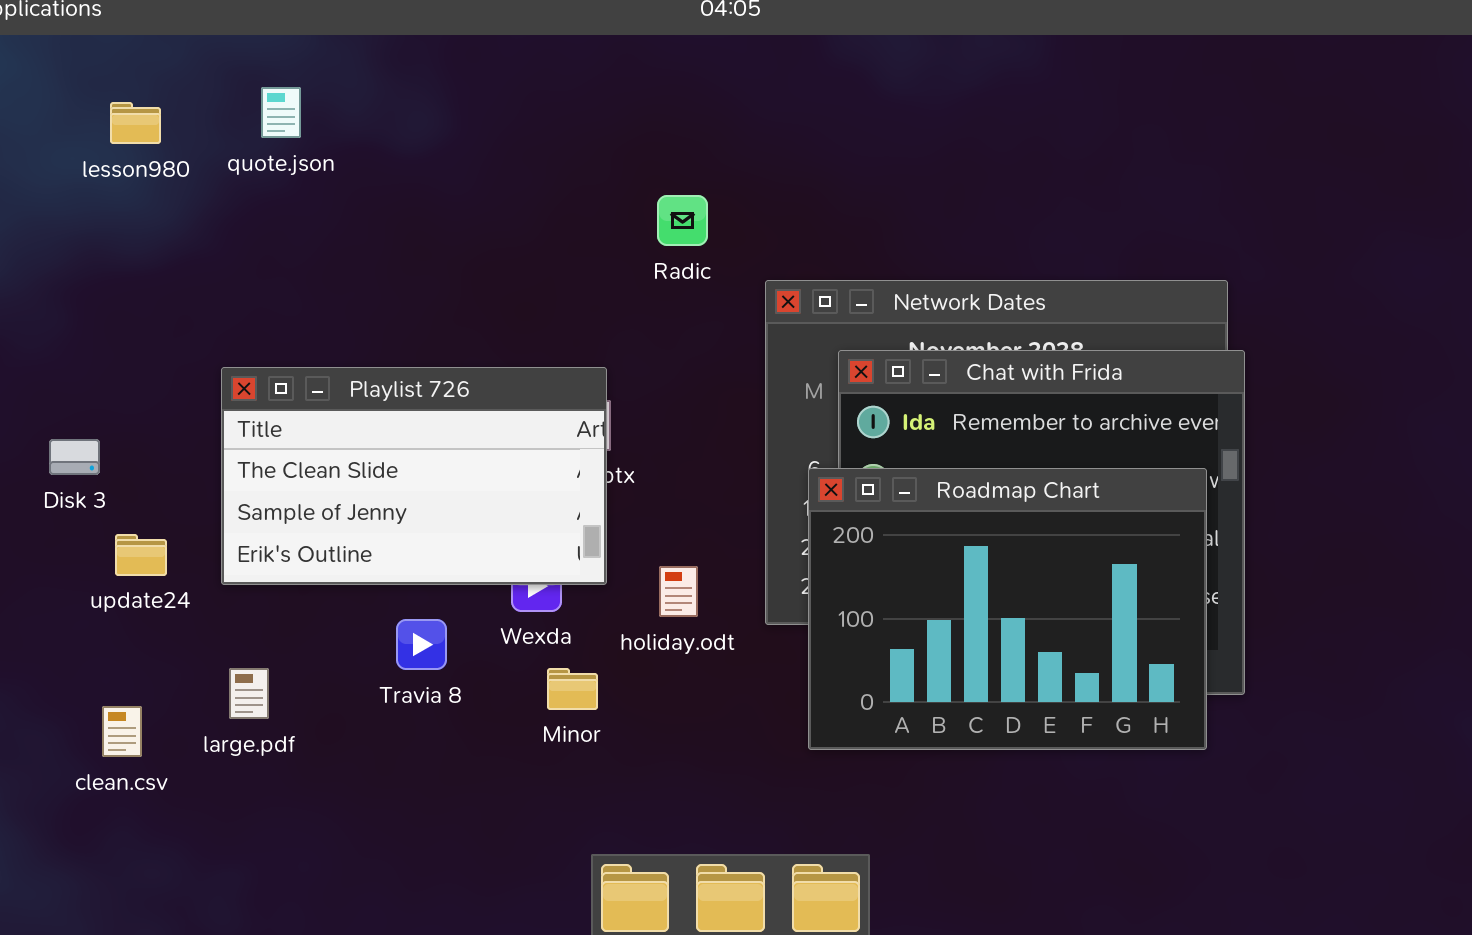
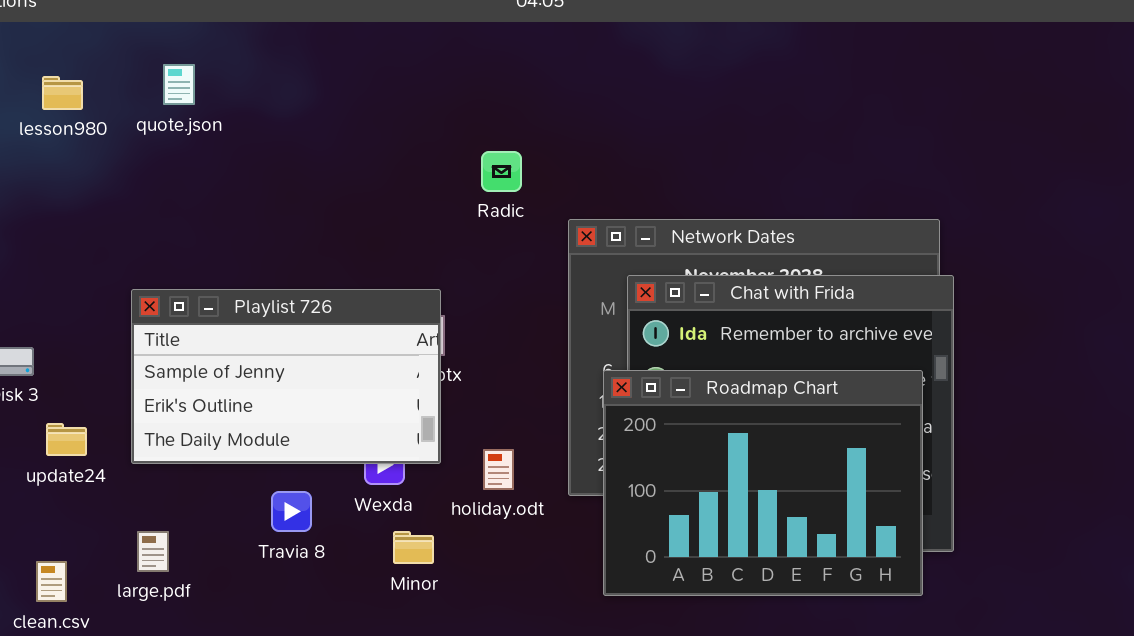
Playlist 726: [221,367,607,585] -> [131,289,441,464], scrolled down 1 row

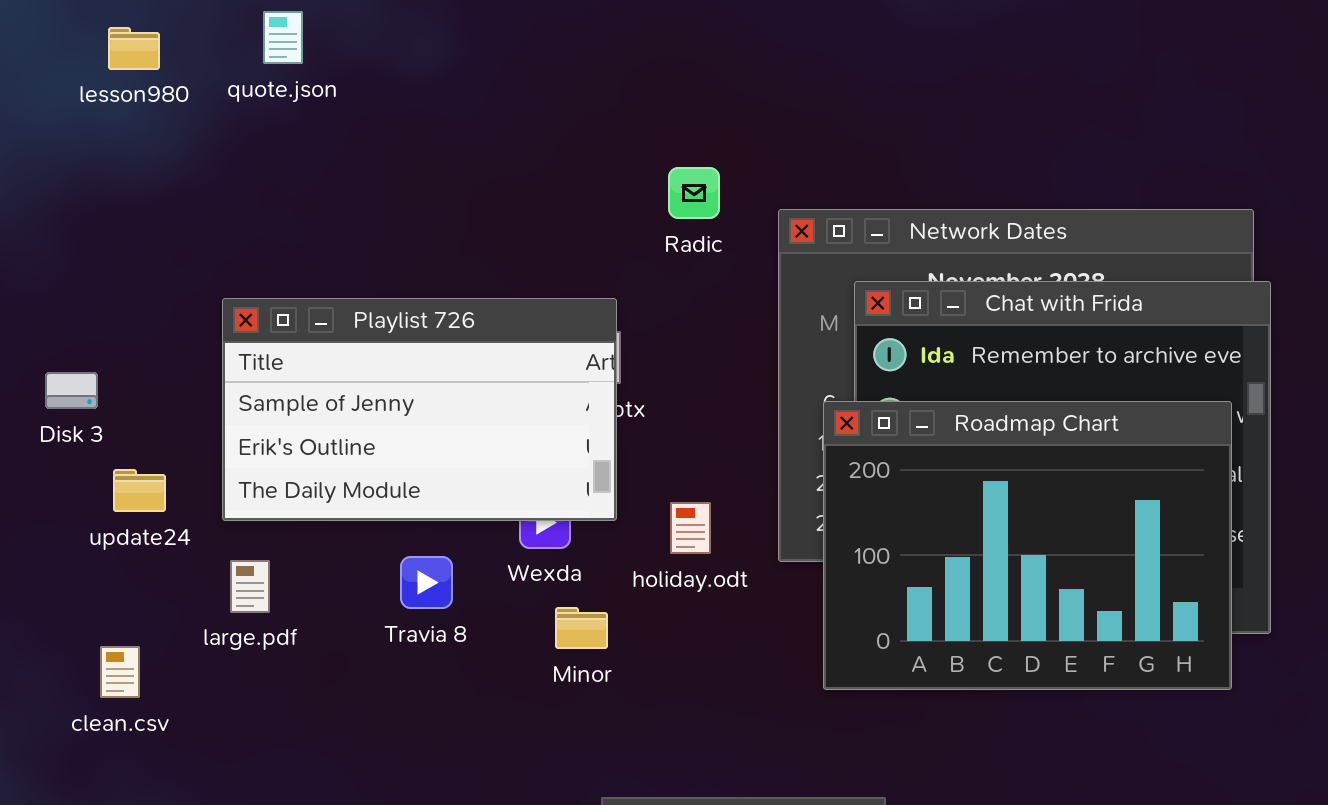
Radic: [481,151,522,192] -> [668,167,720,219], moved
large.pdf: [137,531,169,572] -> [230,560,270,613], moved

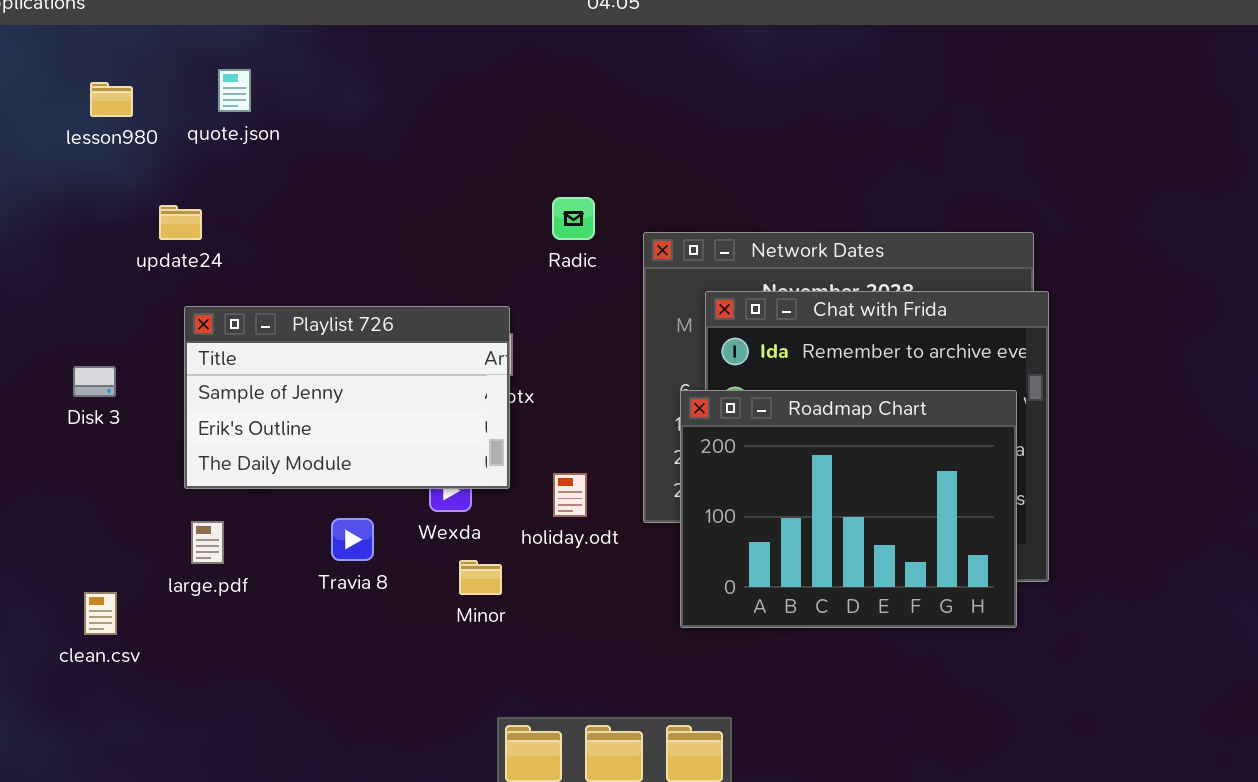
Disk 3: [45,372,98,409] -> [73,366,116,397], moved
update24: [113,469,166,512] -> [159,205,202,240], moved

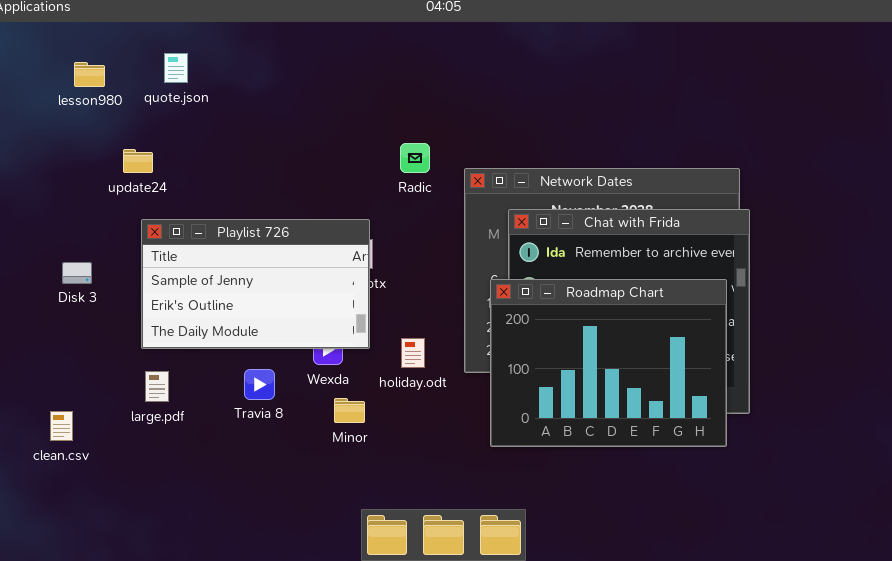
clean.csv: [84,592,117,635] -> [50,411,73,441], moved

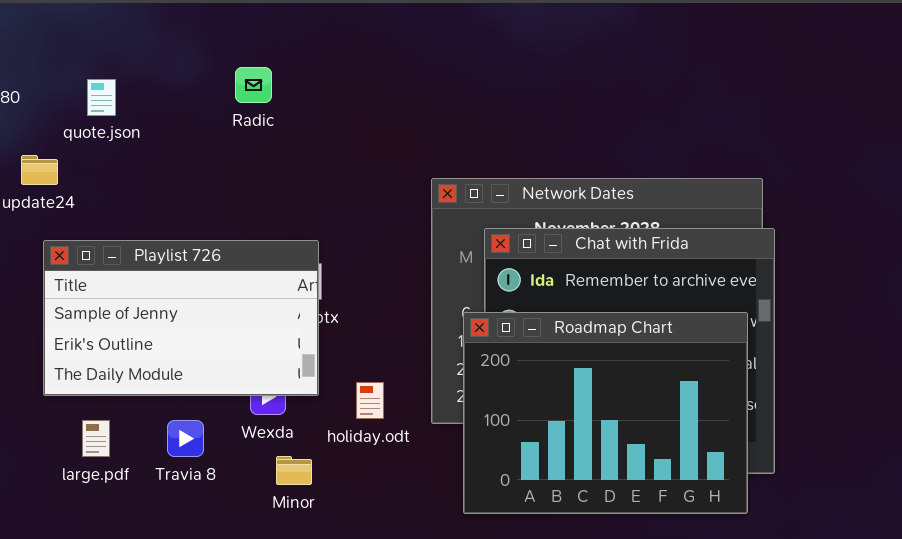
quote.json: [164,53,188,83] -> [87,79,116,116], moved
Radic: [400,143,430,173] -> [235,67,272,103], moved
large.pdf: [145,371,169,402] -> [82,420,110,457], moved

